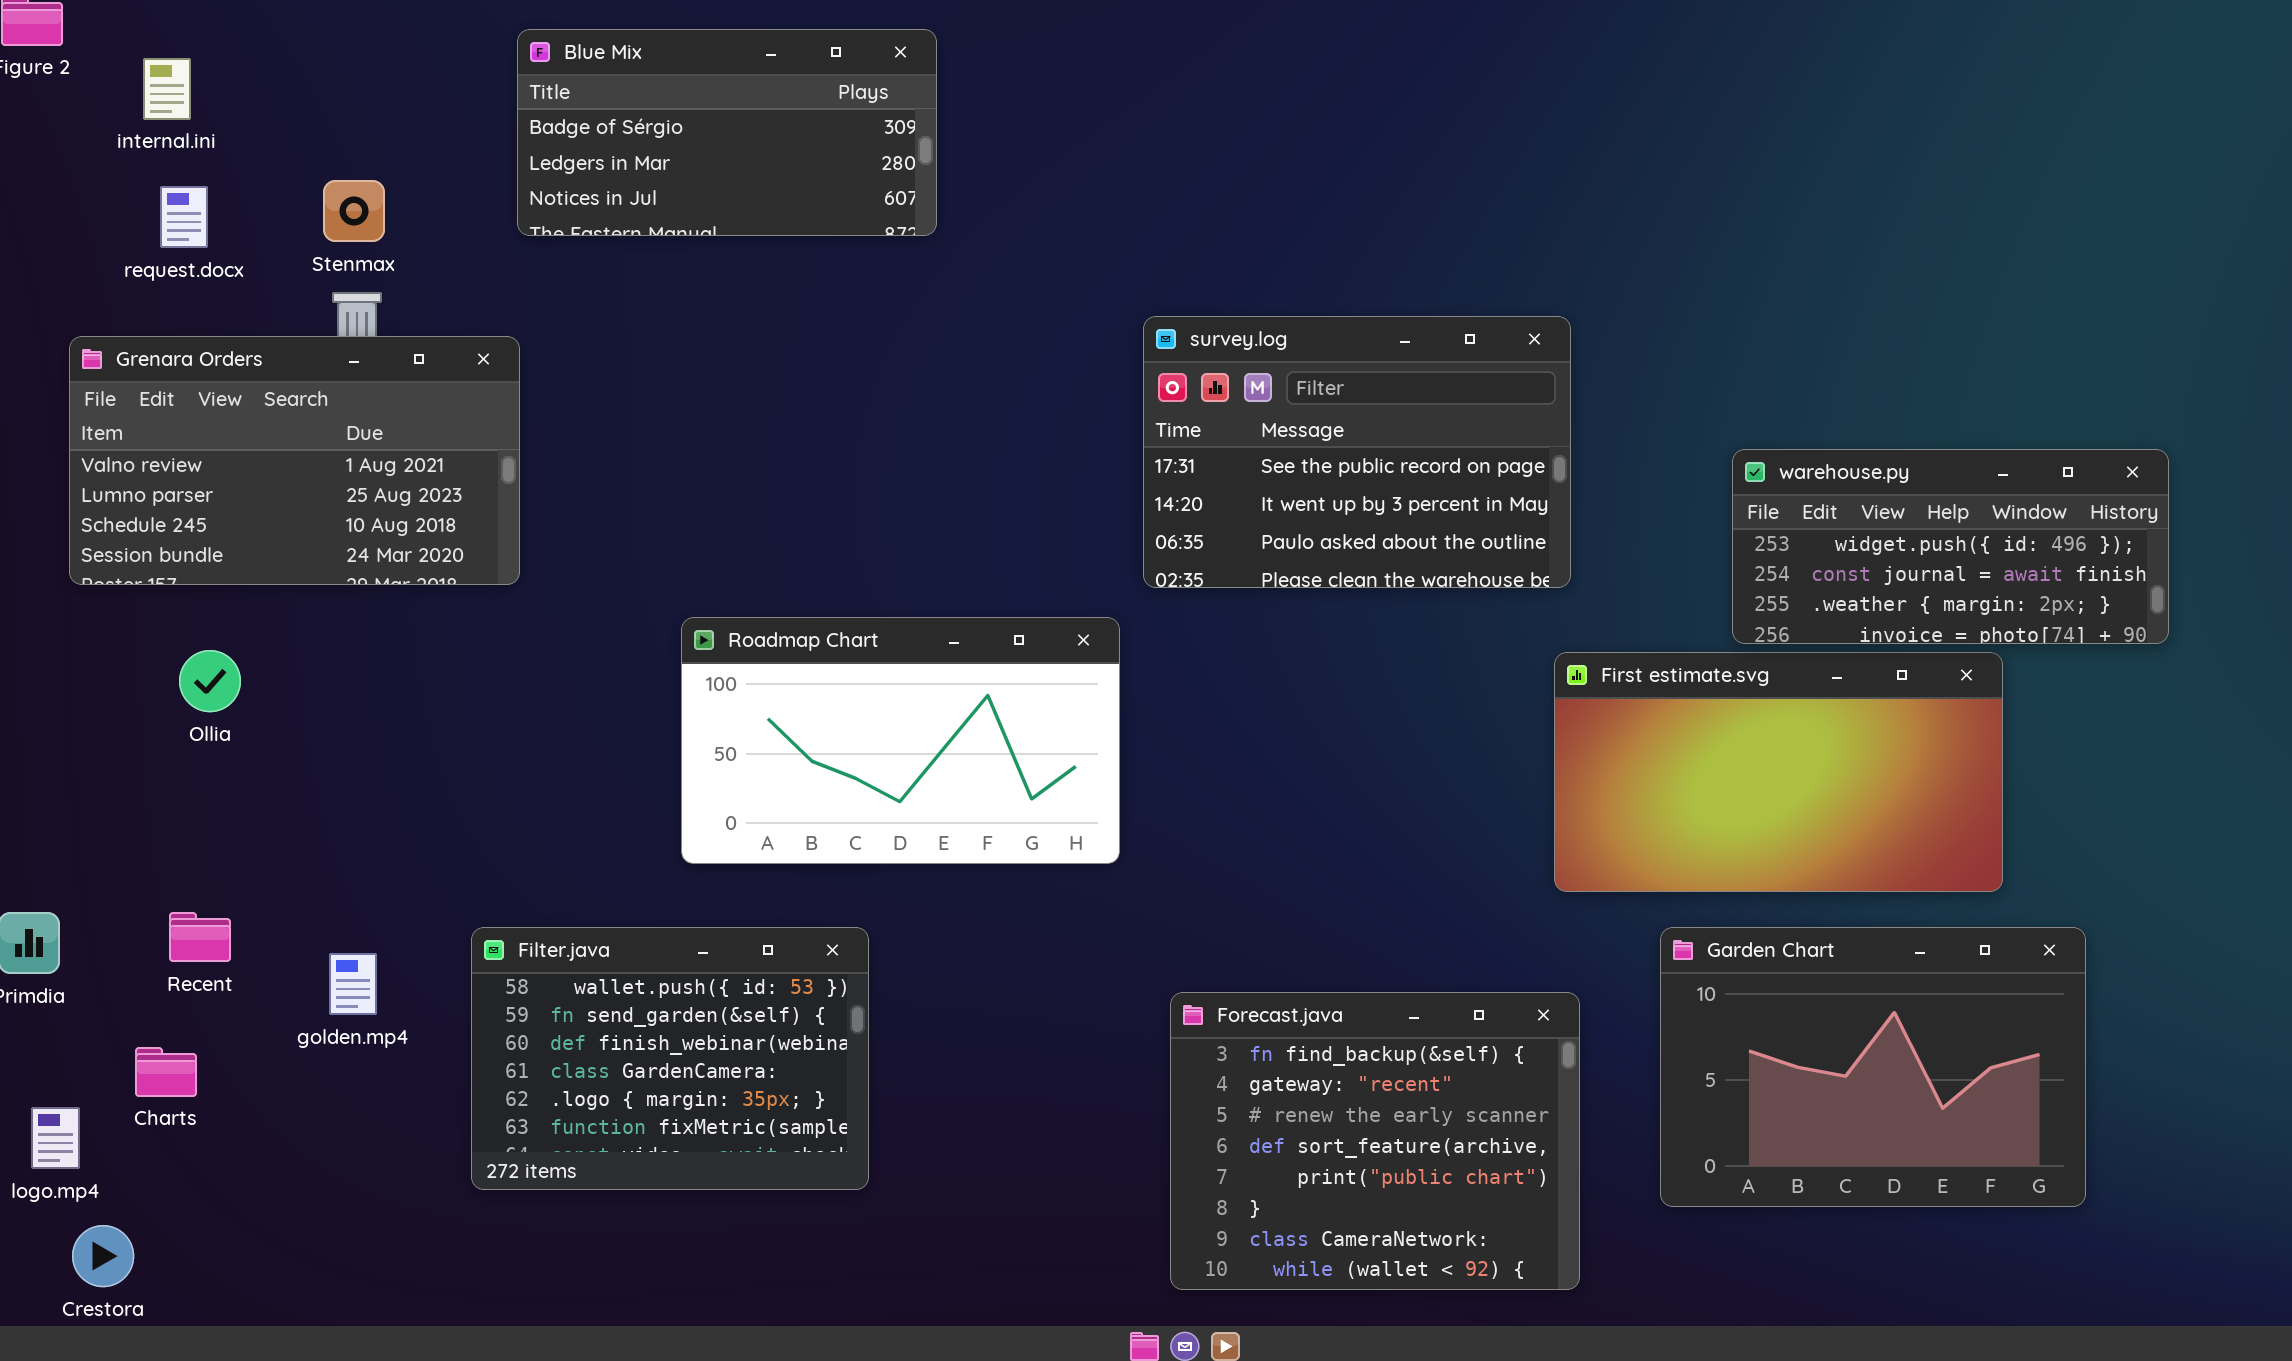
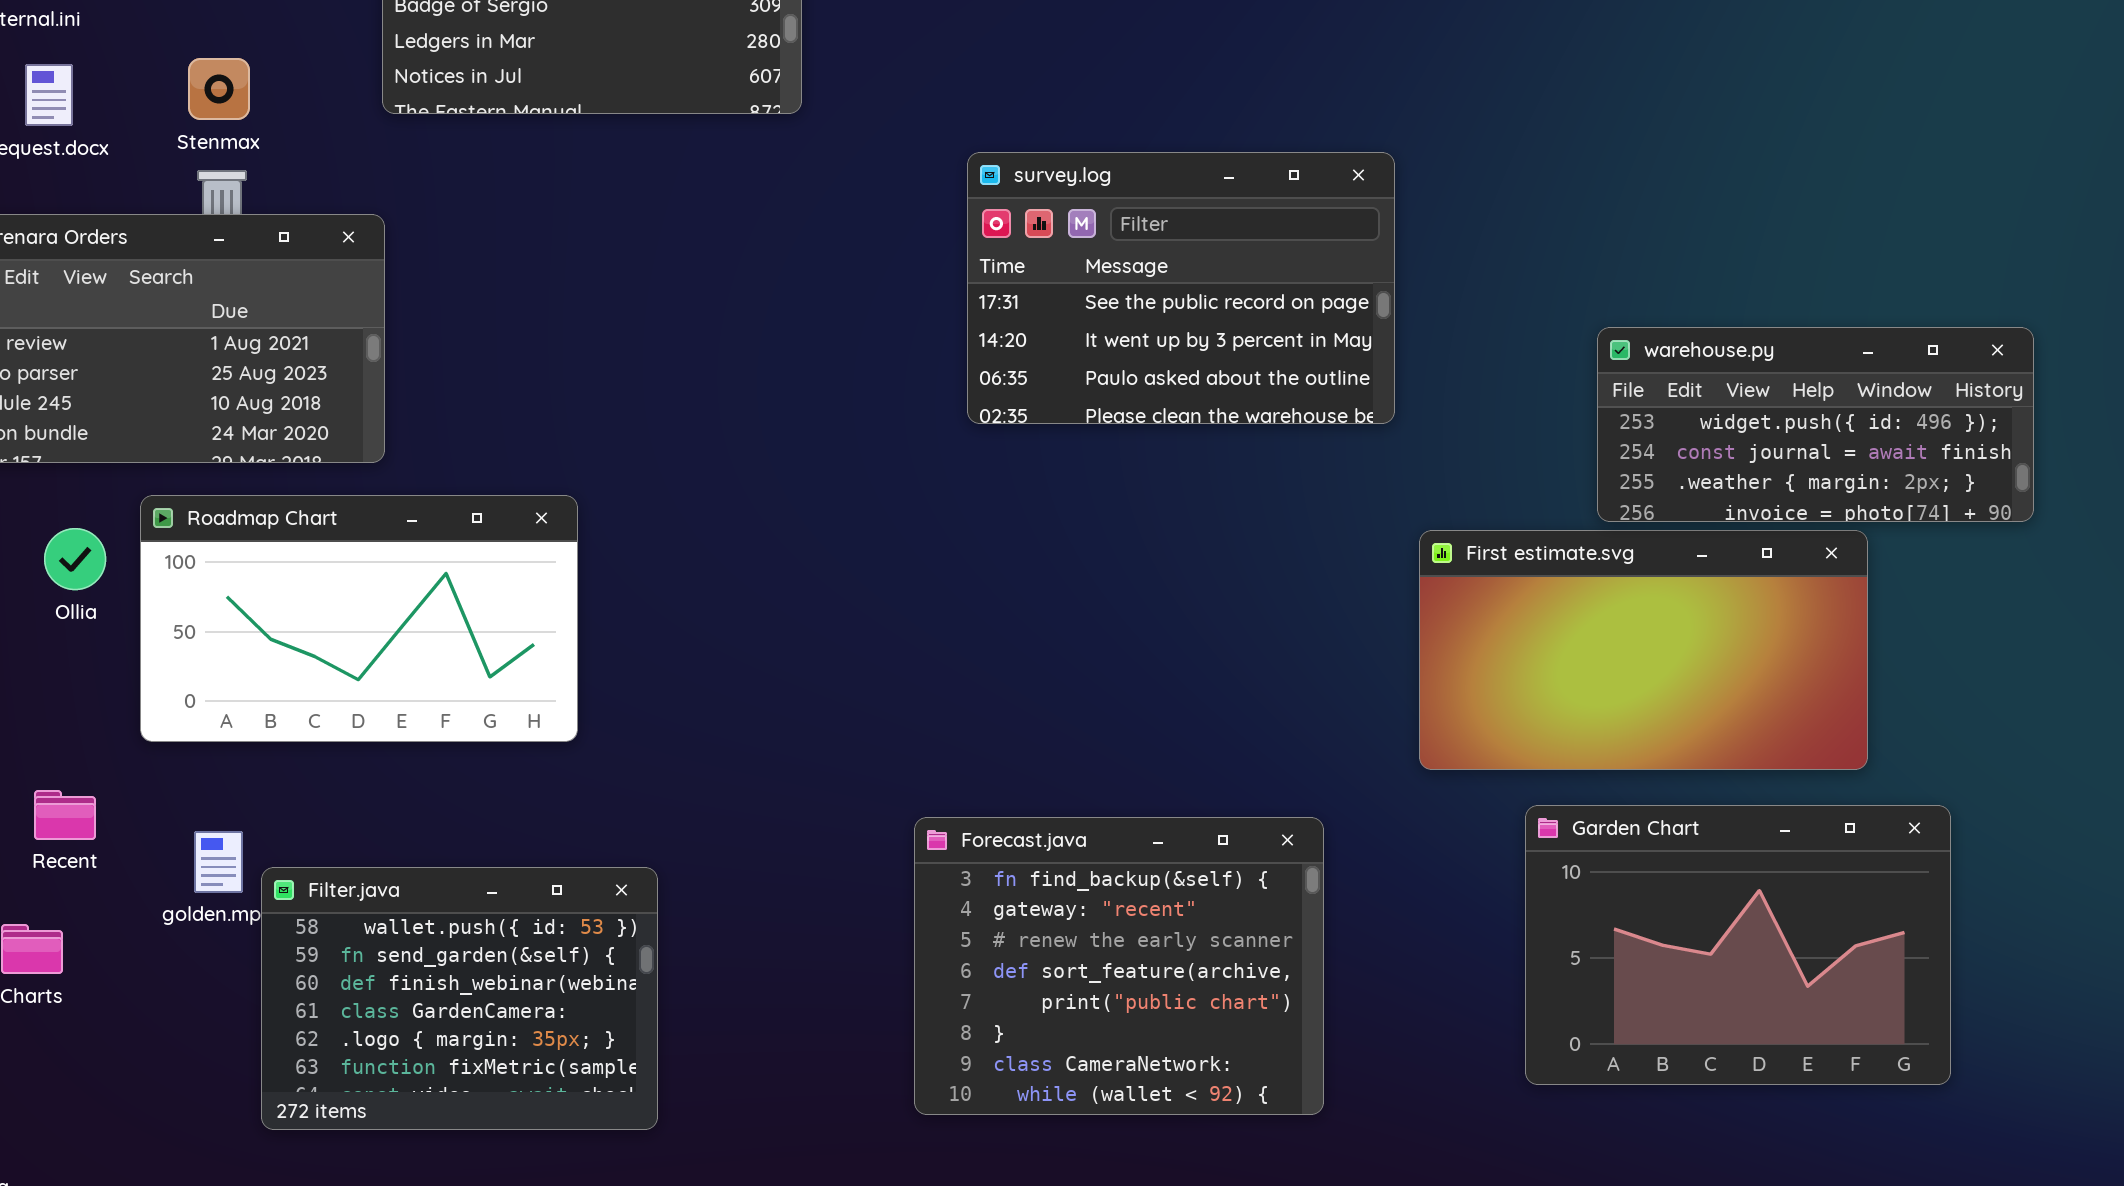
survey.log: [1143,316,1571,588] -> [967,152,1395,424], moved
Roadmap Chart: [681,617,1120,864] -> [140,495,578,742], moved
Filter.java: [471,927,869,1190] -> [261,867,658,1130], moved
Forecast.java: [1170,992,1580,1290] -> [914,817,1324,1115], moved

